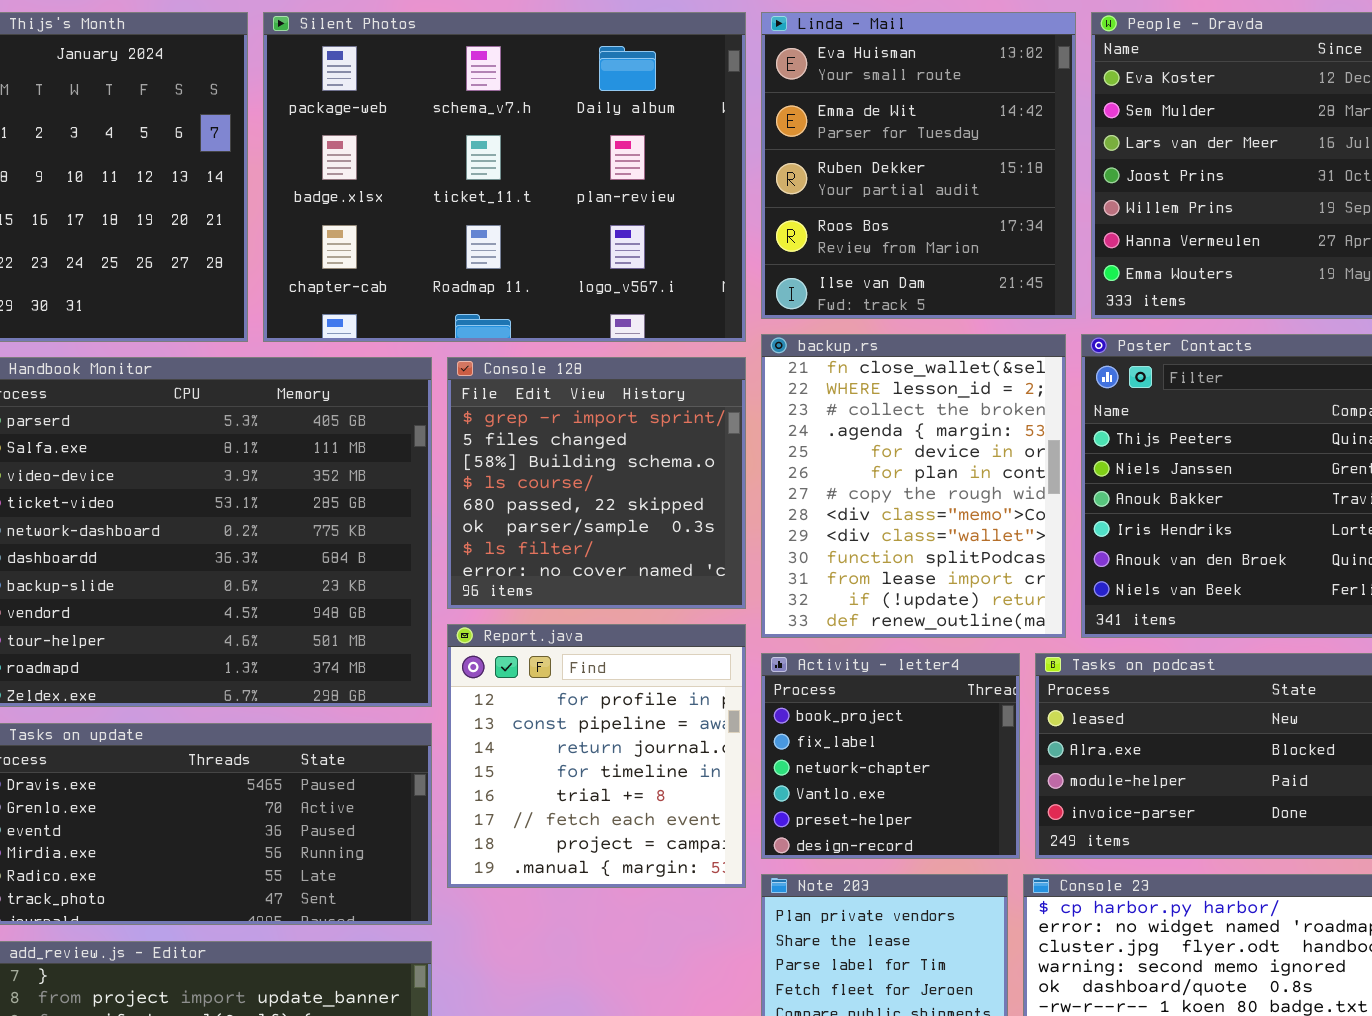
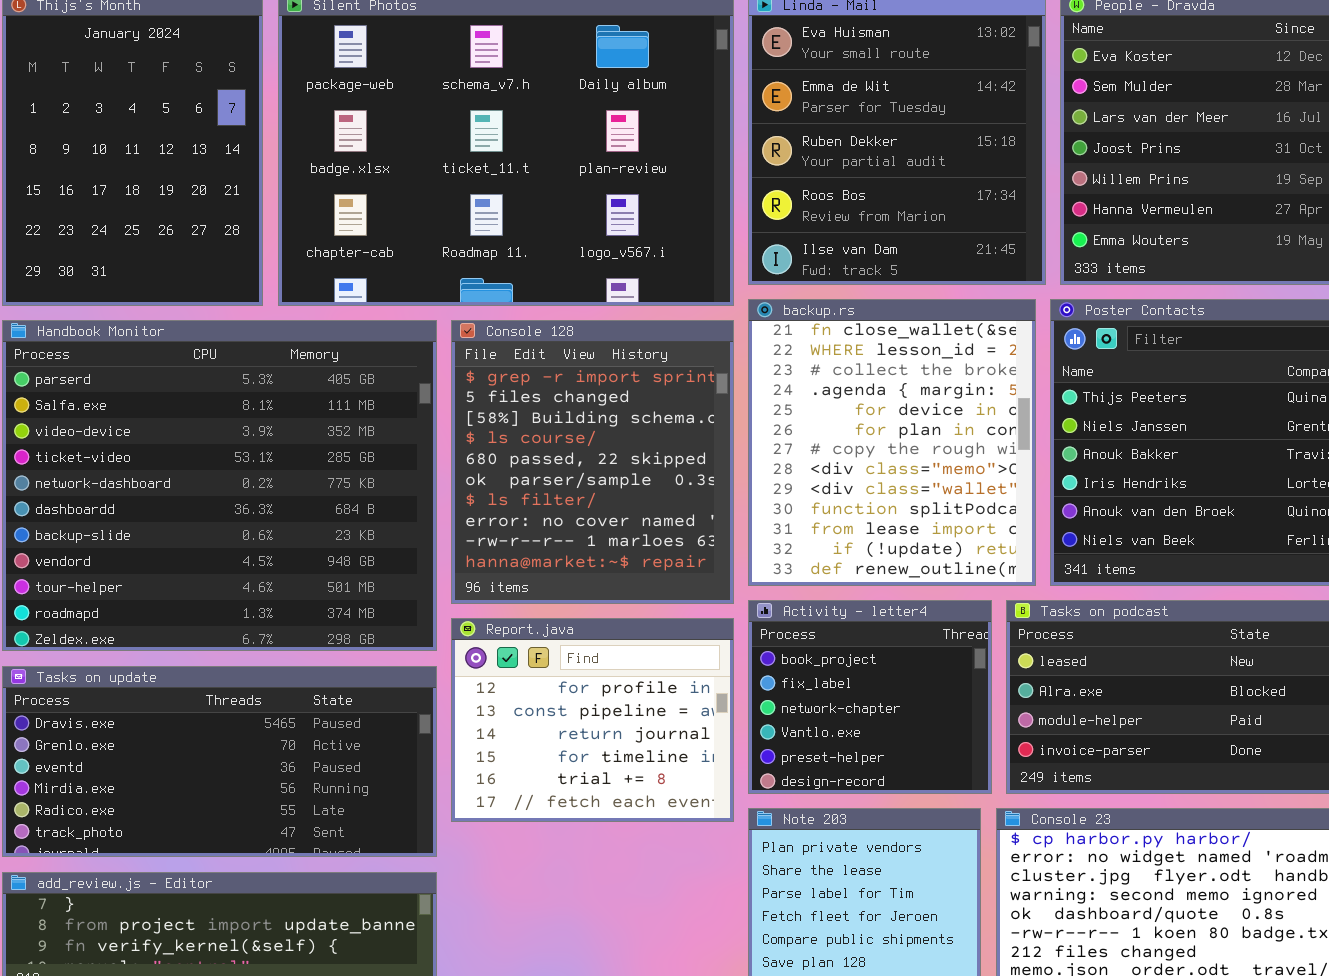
Console 128: [447,357,746,609] -> [451,320,734,604], resized
Report.java: [447,624,746,888] -> [451,618,734,822], resized

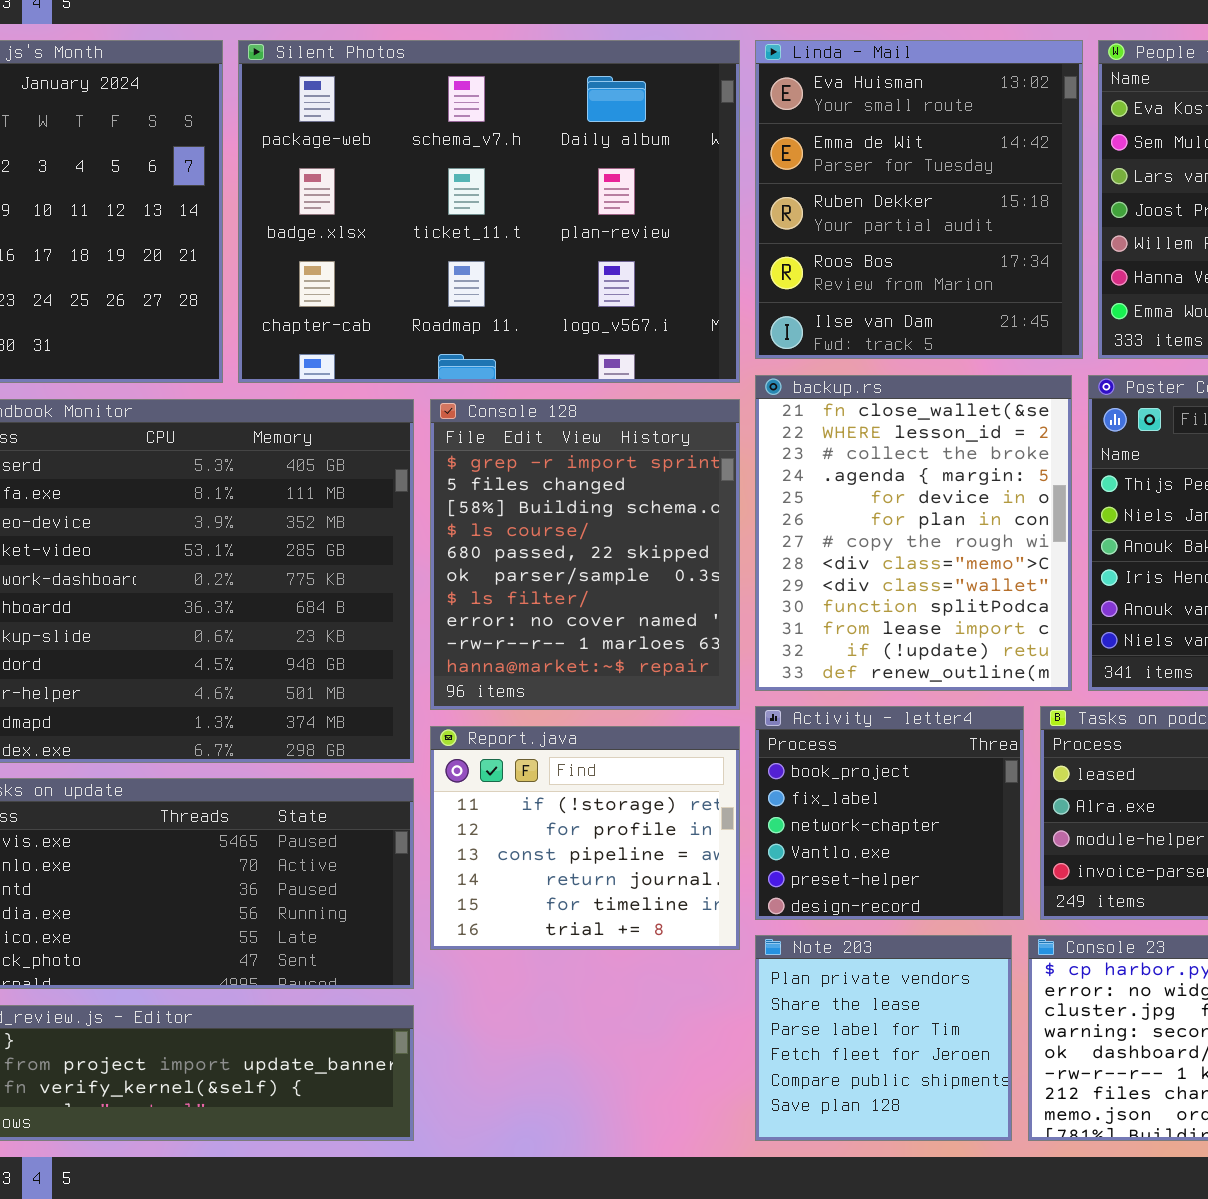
Report.java: [451,618,734,822] -> [430,726,740,950], scrolled up 1 row

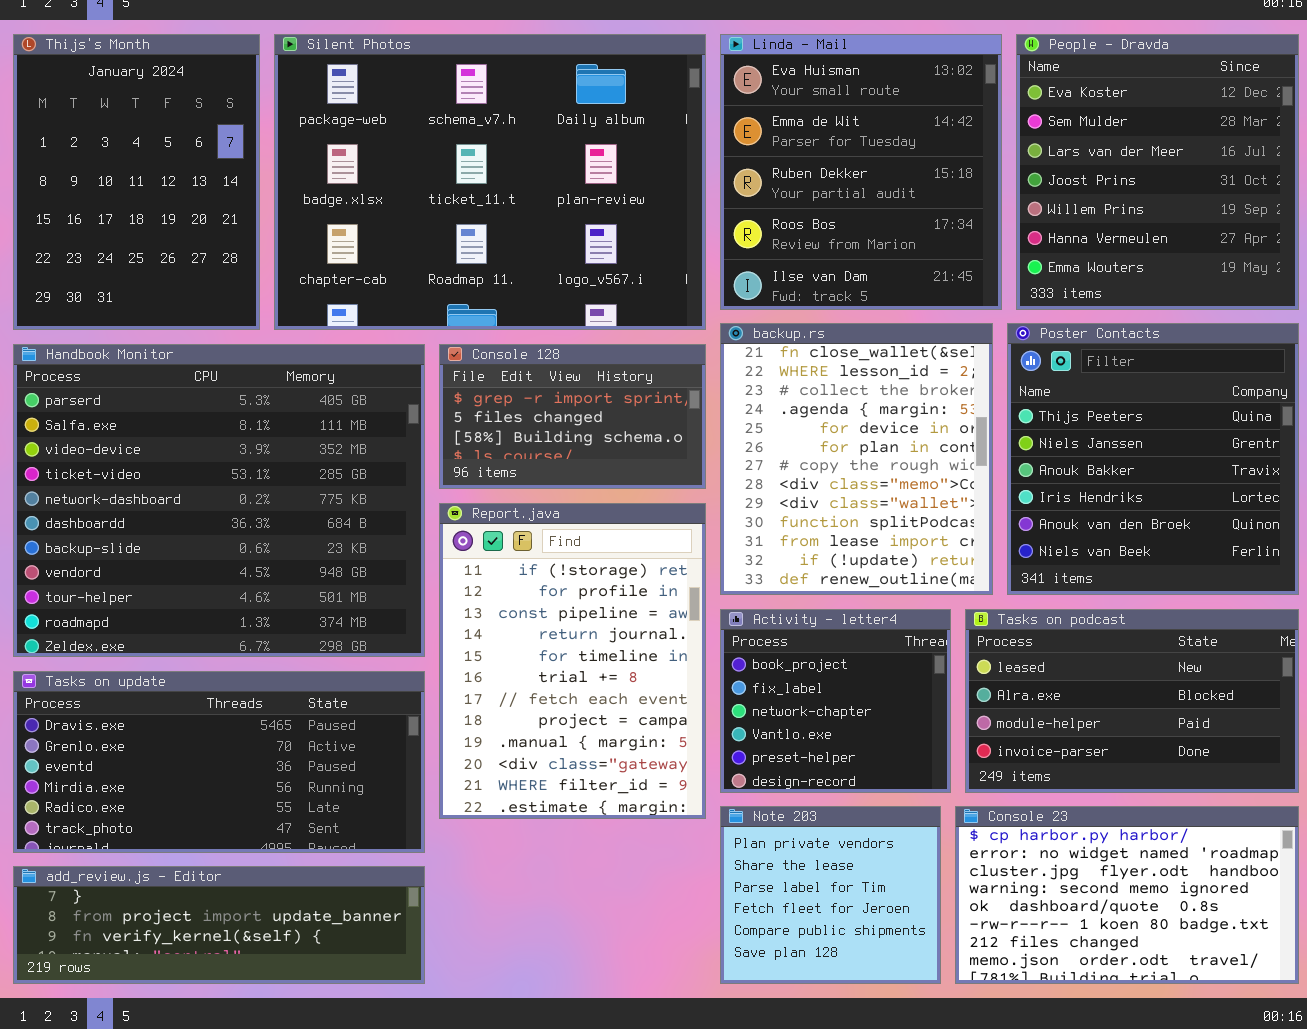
Console 128: [430,399,740,710] -> [439,344,706,489], resized
Report.java: [430,726,740,950] -> [439,503,706,819], resized

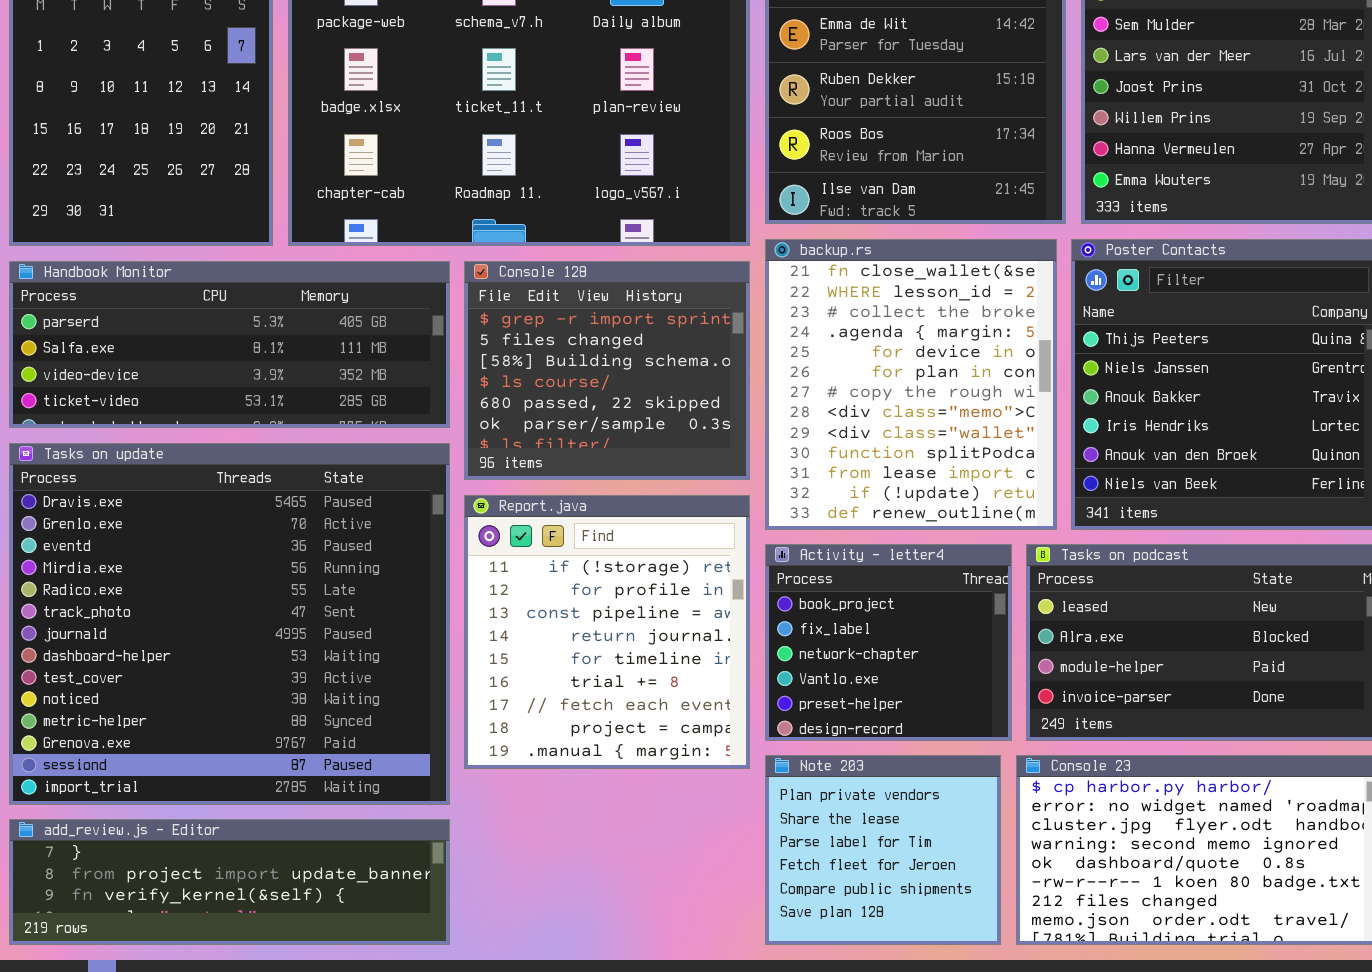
Handbook Monitor: [13,344,425,657] -> [9,261,450,428], resized
Console 128: [439,344,706,489] -> [464,261,750,480], resized
Report.java: [439,503,706,819] -> [464,495,750,769], resized
Tasks on update: [13,671,425,853] -> [9,443,450,805], resized

